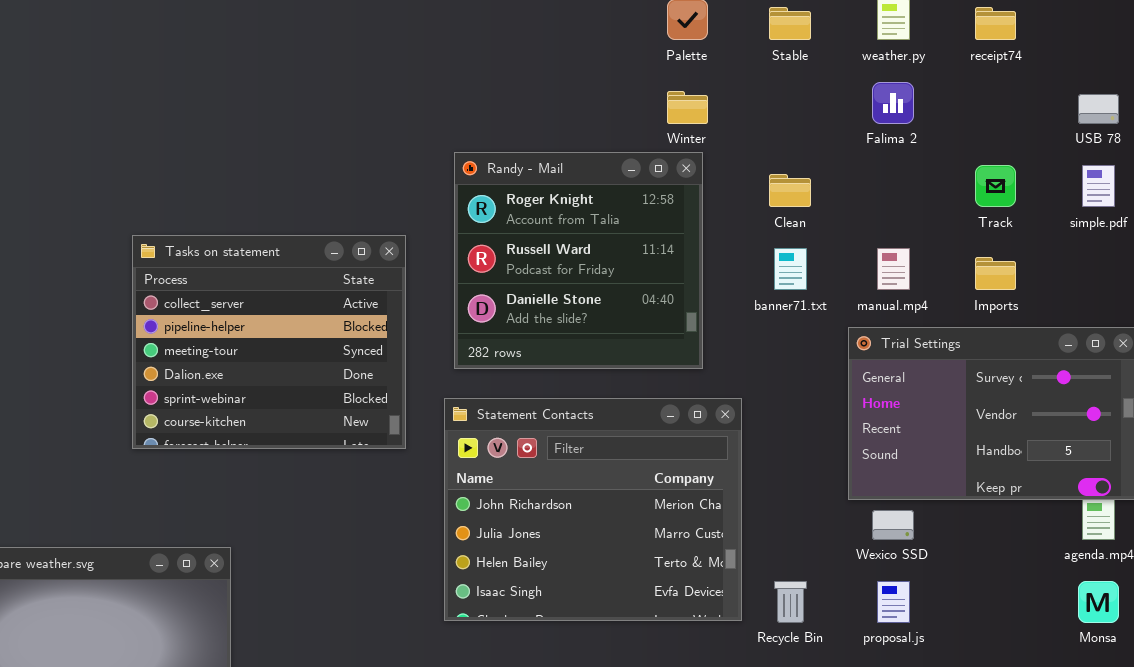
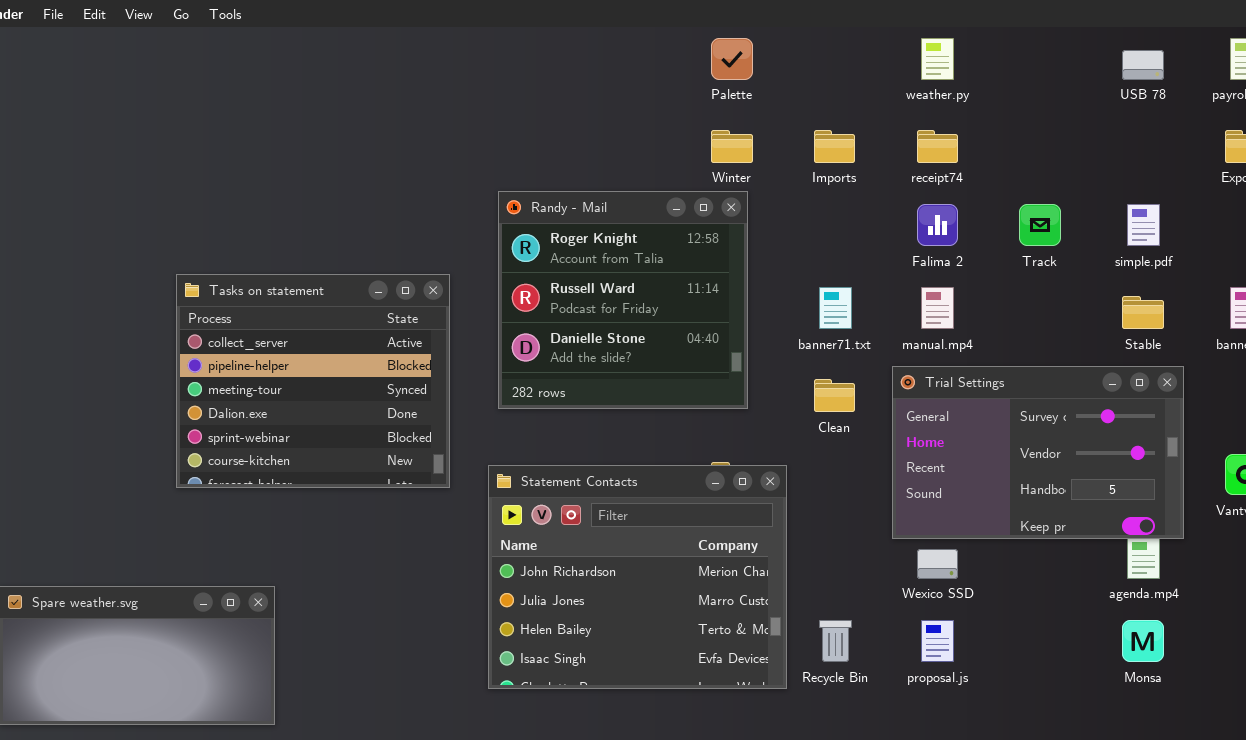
Stable: [769,7,811,40] -> [1122,296,1164,329], moved
receipt74: [975,7,1016,40] -> [917,130,958,163], moved
Falima 2: [872,82,914,124] -> [917,204,958,246], moved
USB 78: [1078,94,1119,124] -> [1122,50,1164,80], moved
Clean: [769,174,811,207] -> [814,379,855,412], moved
Imports: [975,257,1016,290] -> [814,130,855,163], moved
Statement Contacts: [444,398,742,621] -> [488,465,787,689], moved

